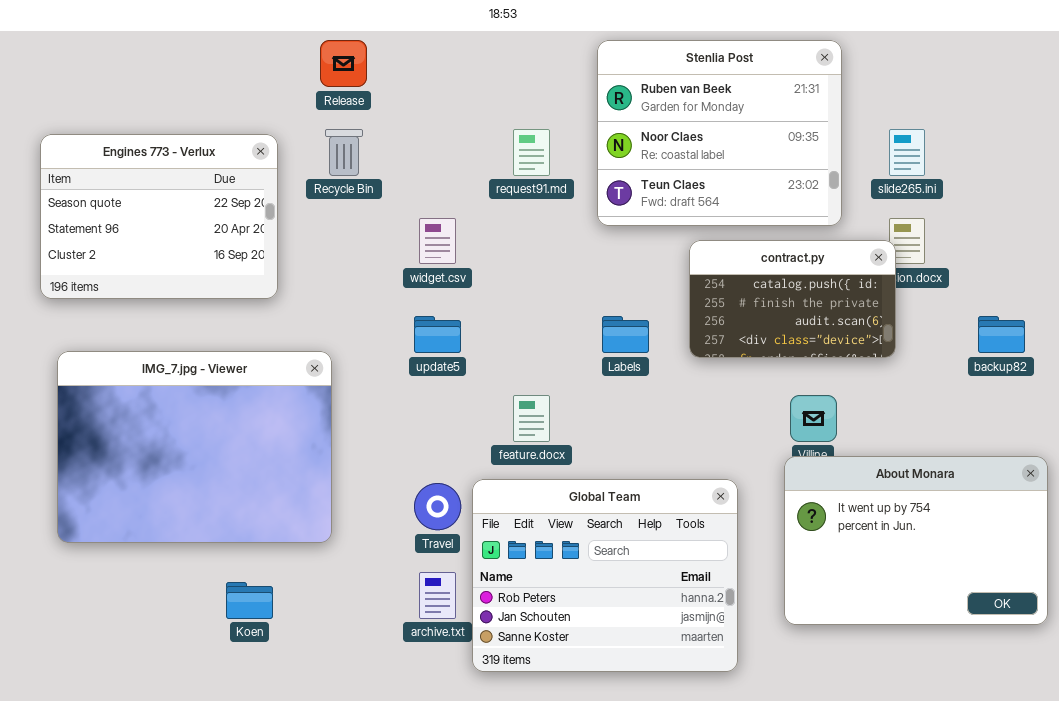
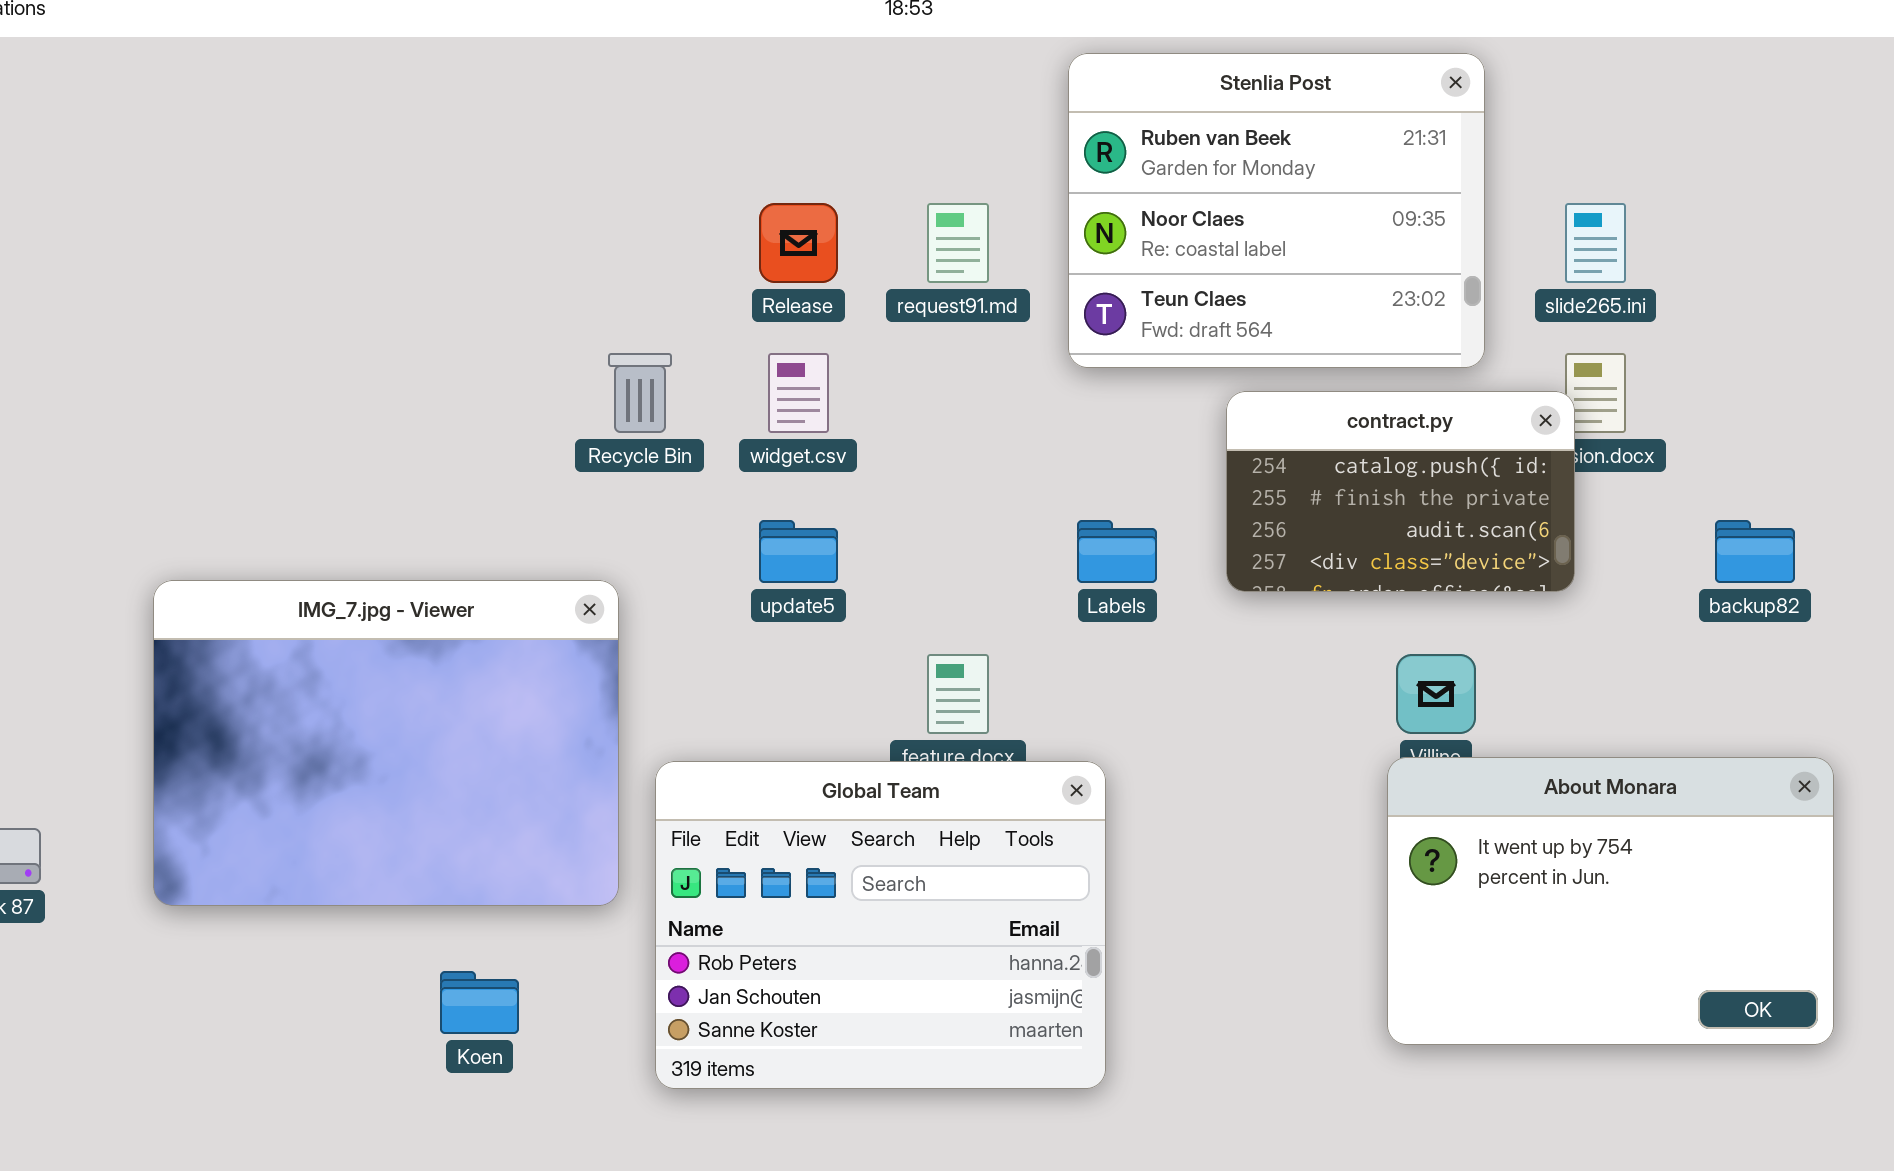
Release: [320,40,367,87] -> [759,203,838,283], moved
Recycle Bin: [325,129,363,176] -> [608,353,672,433], moved
Engines 773 - Verlux: [40,134,278,299] -> none, closed
Global Team: [472,479,738,672] -> [655,761,1106,1089], moved

